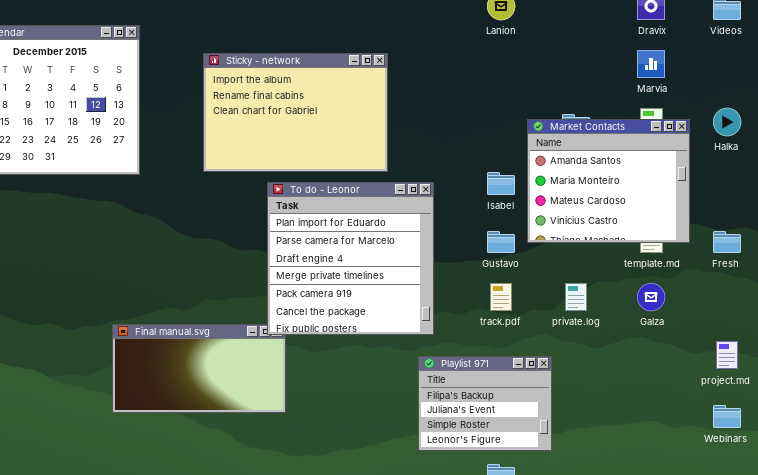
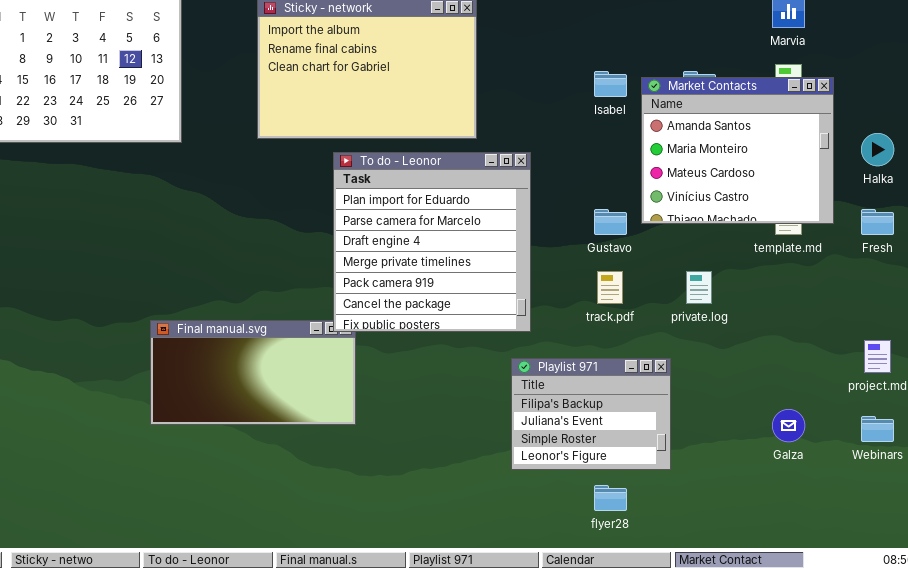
Halka: [713,108,741,136] -> [861,133,894,166], moved
Isabel: [487,172,515,195] -> [594,71,627,97], moved
Galza: [637,283,665,311] -> [772,409,805,442], moved

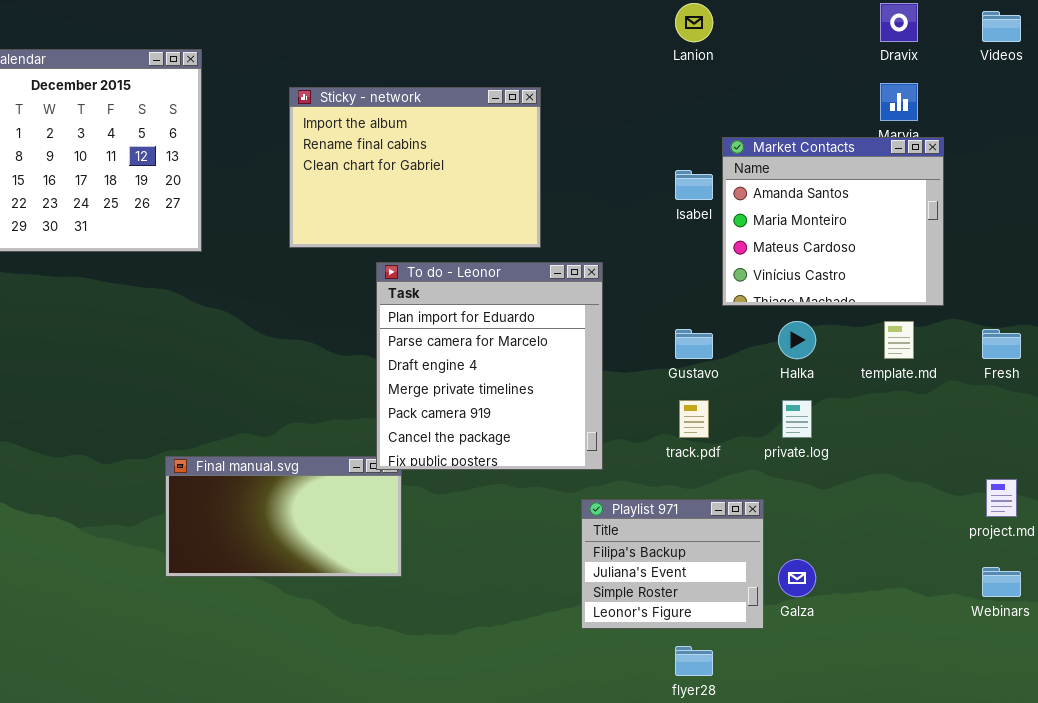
Market Contacts: [641,77,834,224] -> [722,137,944,306], moved
Halka: [861,133,894,166] -> [778,321,816,359], moved
Galza: [772,409,805,442] -> [778,559,816,597], moved

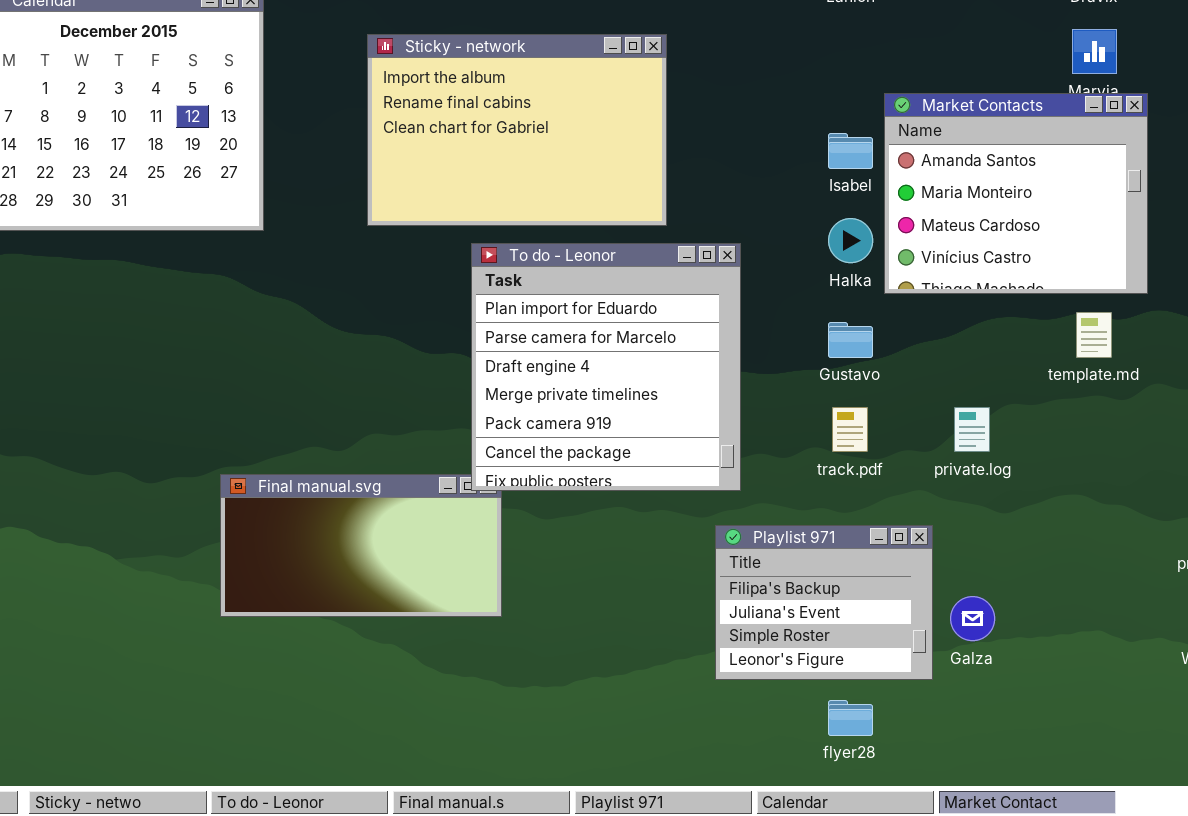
Halka: [778,321,816,359] -> [828,218,873,263], moved

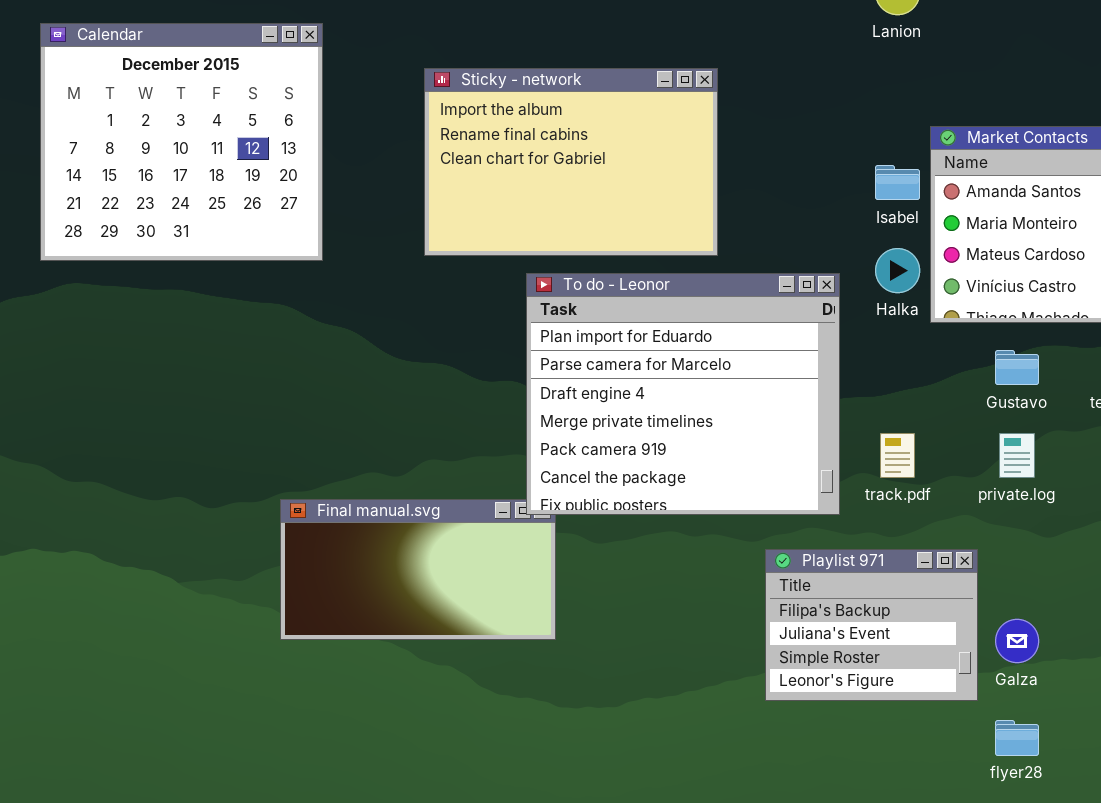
To do - Leonor: [471,243,741,491] -> [526,273,840,515], resized
Gustavo: [828,322,873,358] -> [995,350,1039,385], moved
flyer28: [828,700,873,736] -> [995,720,1039,756], moved

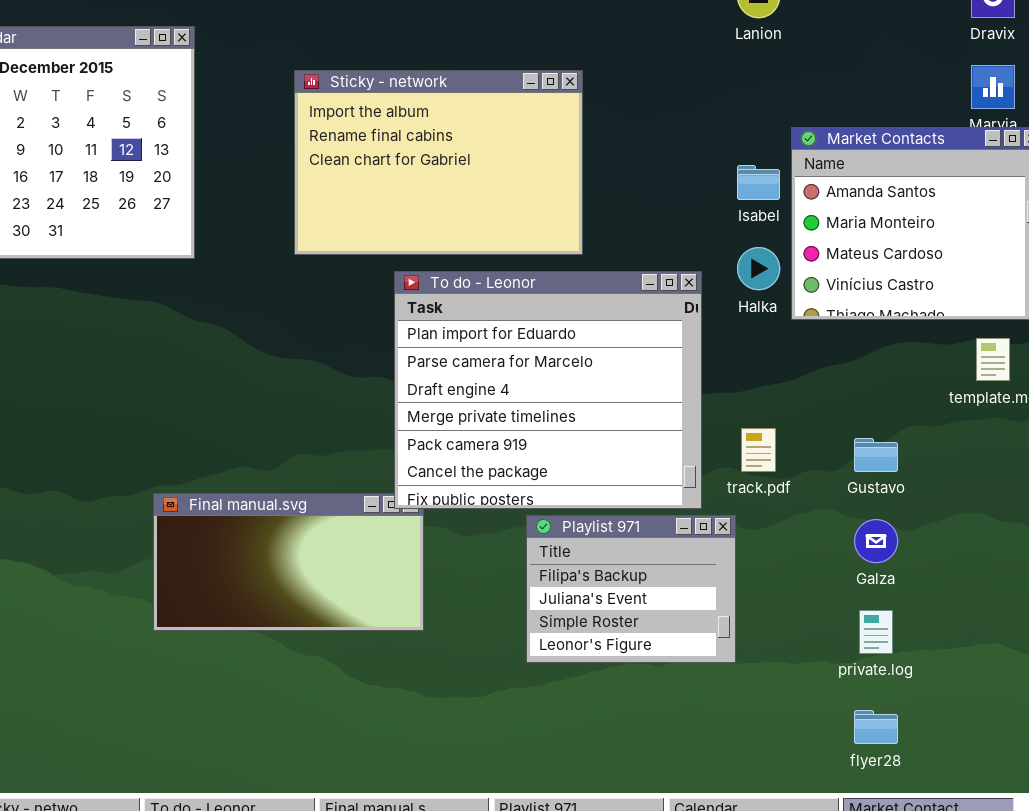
Gustavo: [995,350,1039,385] -> [854,438,898,472], moved
private.log: [999,433,1035,478] -> [859,610,893,654], moved
Playlist 971: [765,549,978,701] -> [526,515,736,663], moved
Galza: [995,619,1039,663] -> [854,519,898,563], moved

